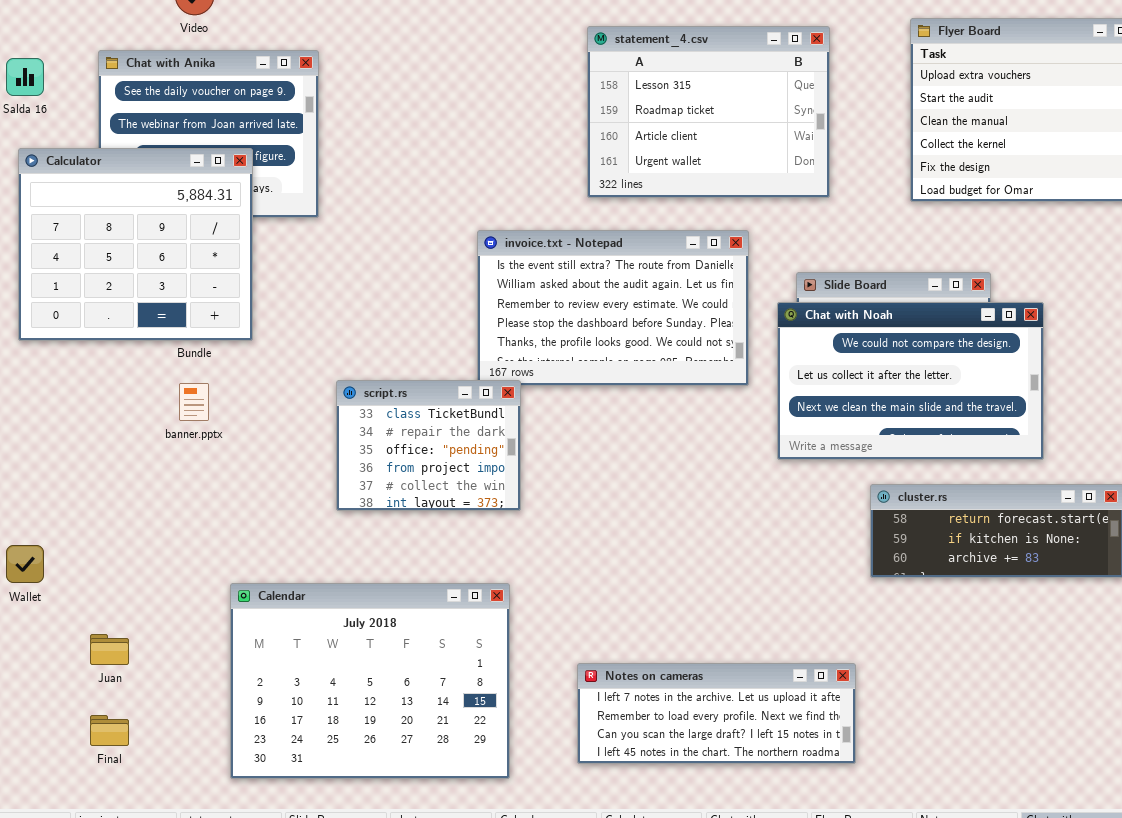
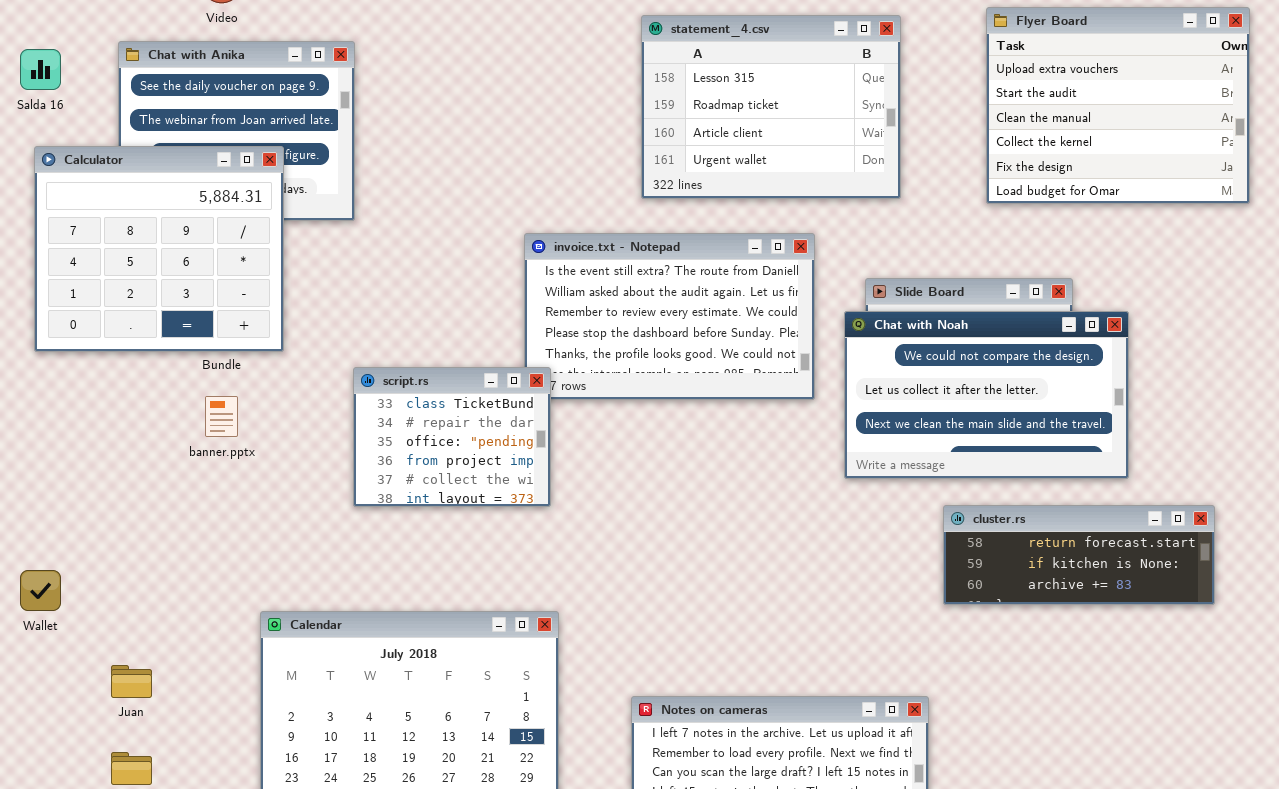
script.rs: [336,380,521,511] -> [353,367,551,507], moved

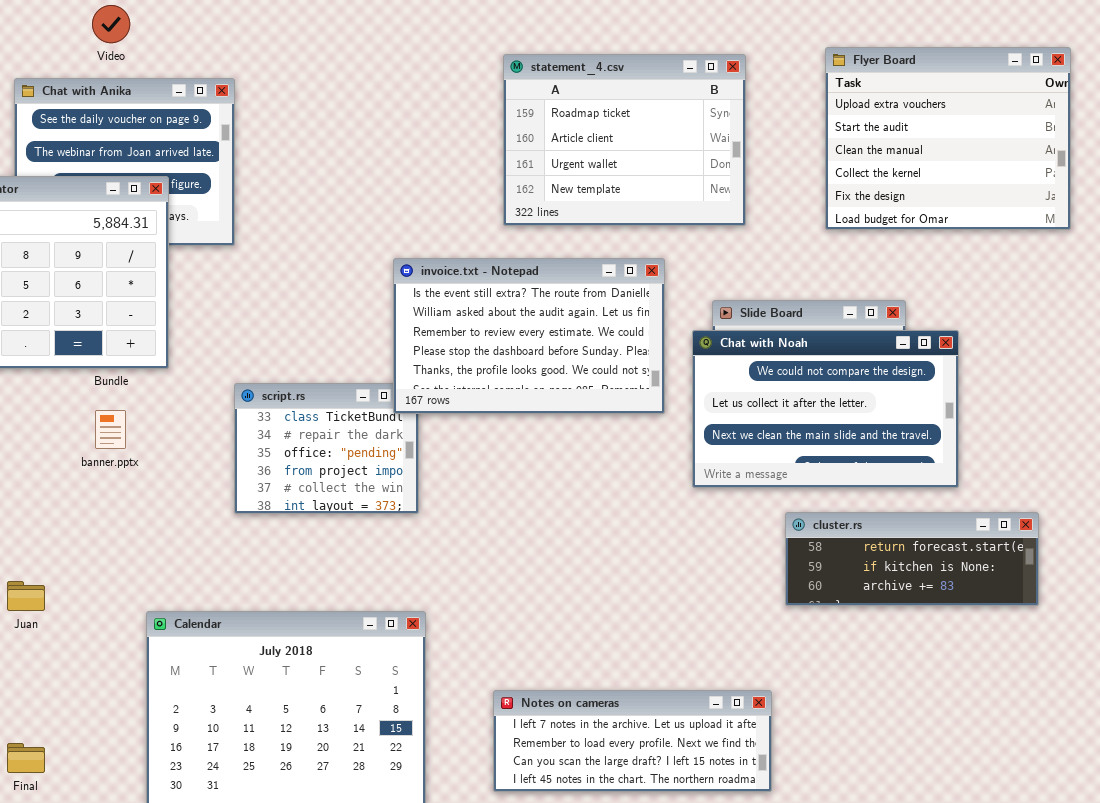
statement_4.csv: [641,15,901,199] -> [503,54,746,226], scrolled down 1 row
invoice.txt - Notepad: [524,233,815,400] -> [393,258,665,414], raised
Juan: [111,665,152,698] -> [7,581,45,611], moved

